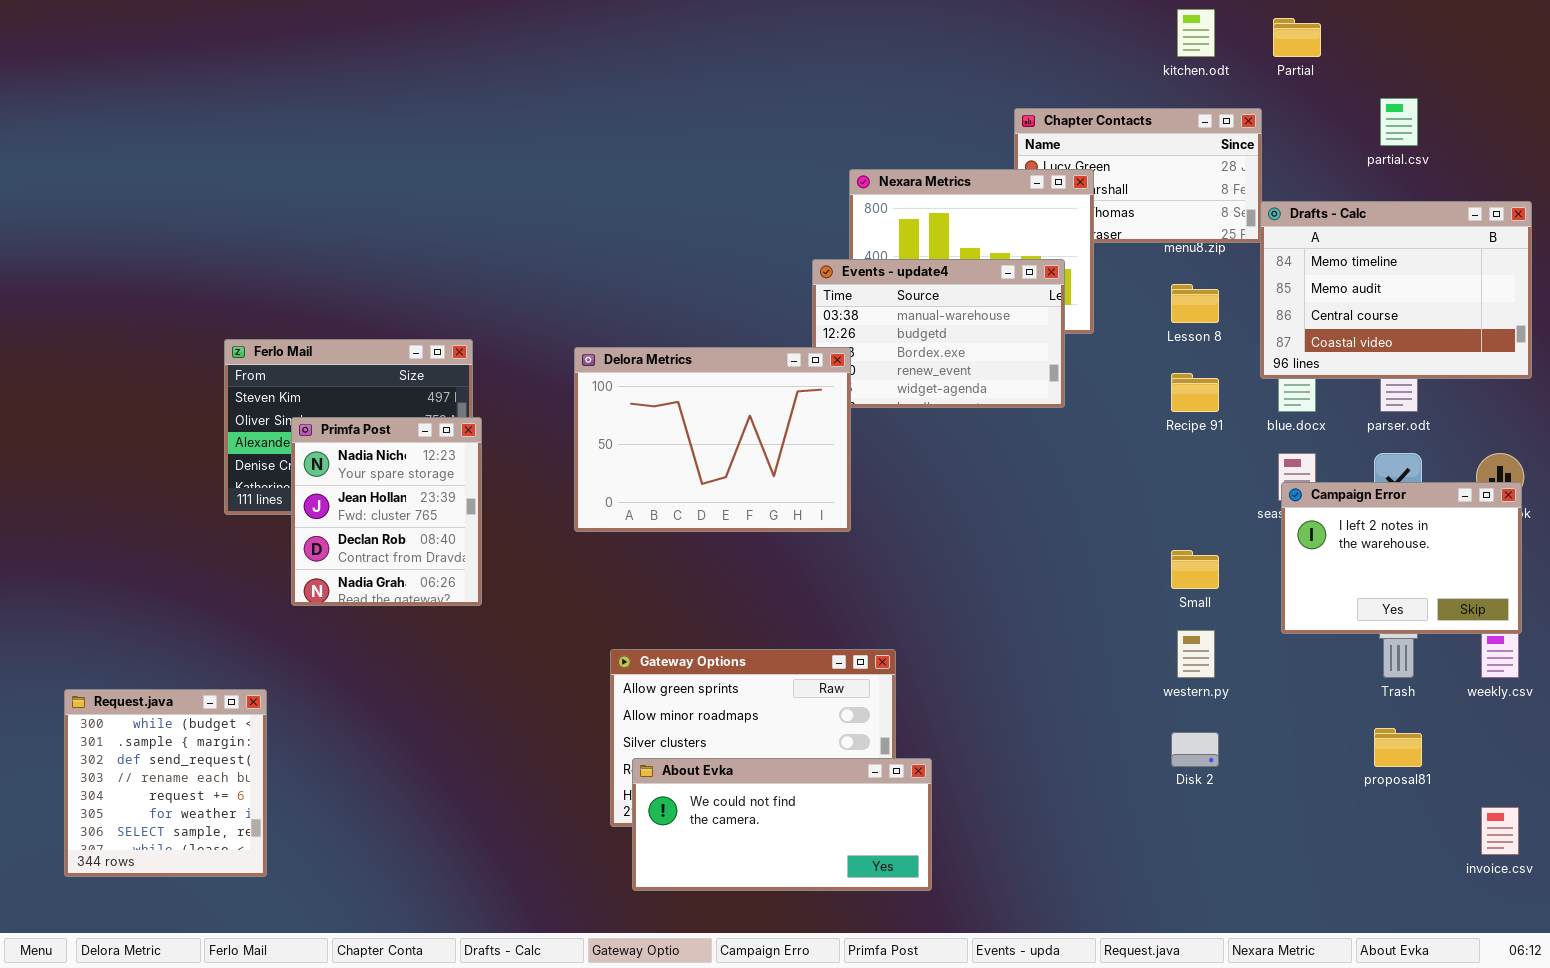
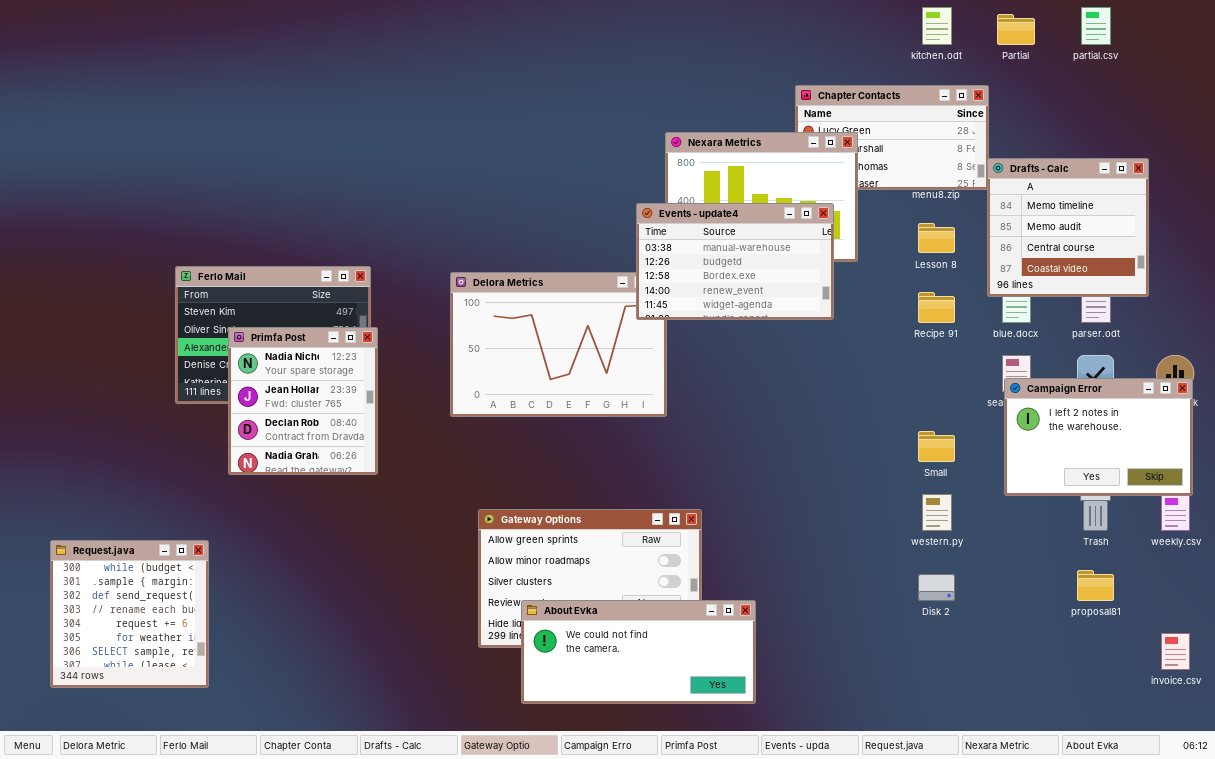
partial.csv: [1380,98,1418,146] -> [1081,7,1111,45], moved
Drafts - Calc: [1260,201,1532,379] -> [987,158,1149,297], resized
Events - update4: [812,259,1065,408] -> [636,203,834,320], raised
About Evka: [632,758,932,891] -> [521,600,756,704], moved

